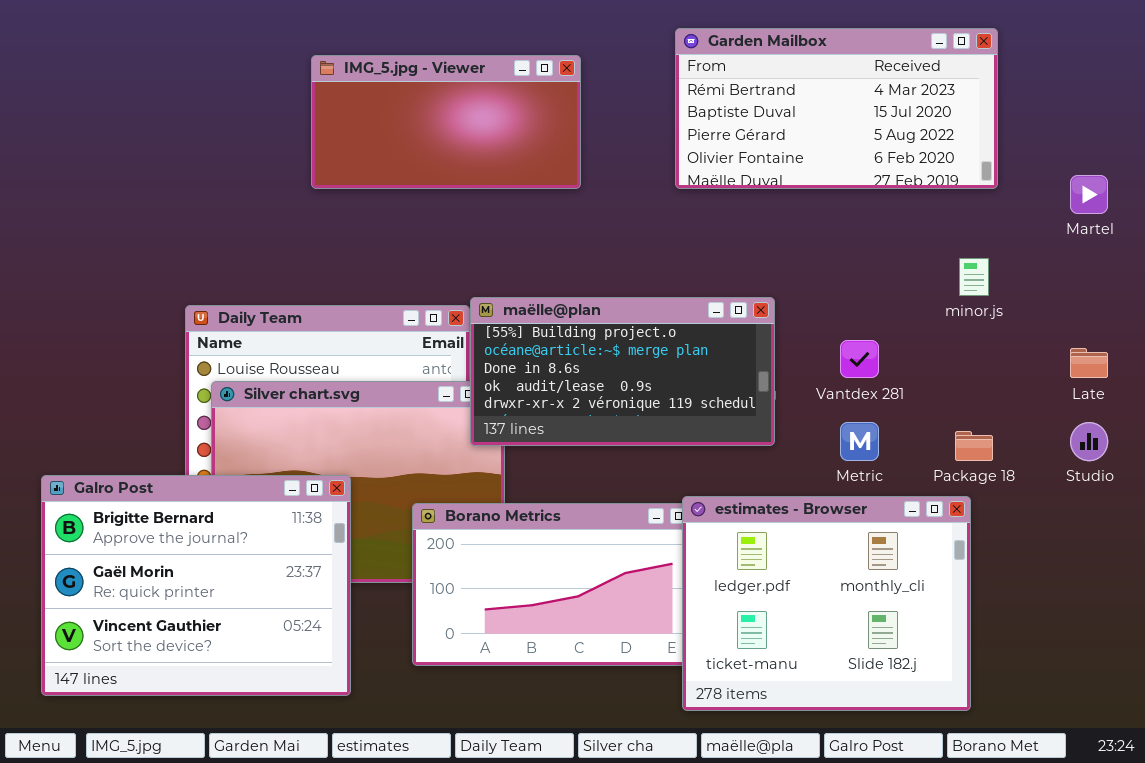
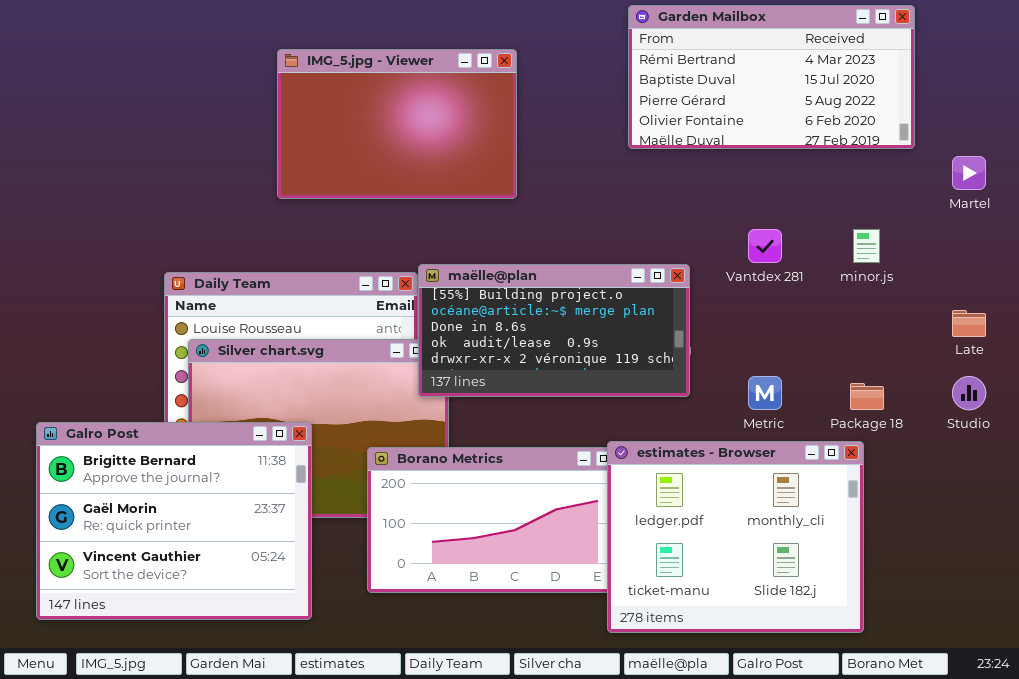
Garden Mailbox: [675,28,998,189] -> [628,5,915,149], moved
IMG_5.jpg - Viewer: [311,55,581,189] -> [277,49,517,199], resized
Vantdex 281: [840,340,879,378] -> [748,229,782,263], moved

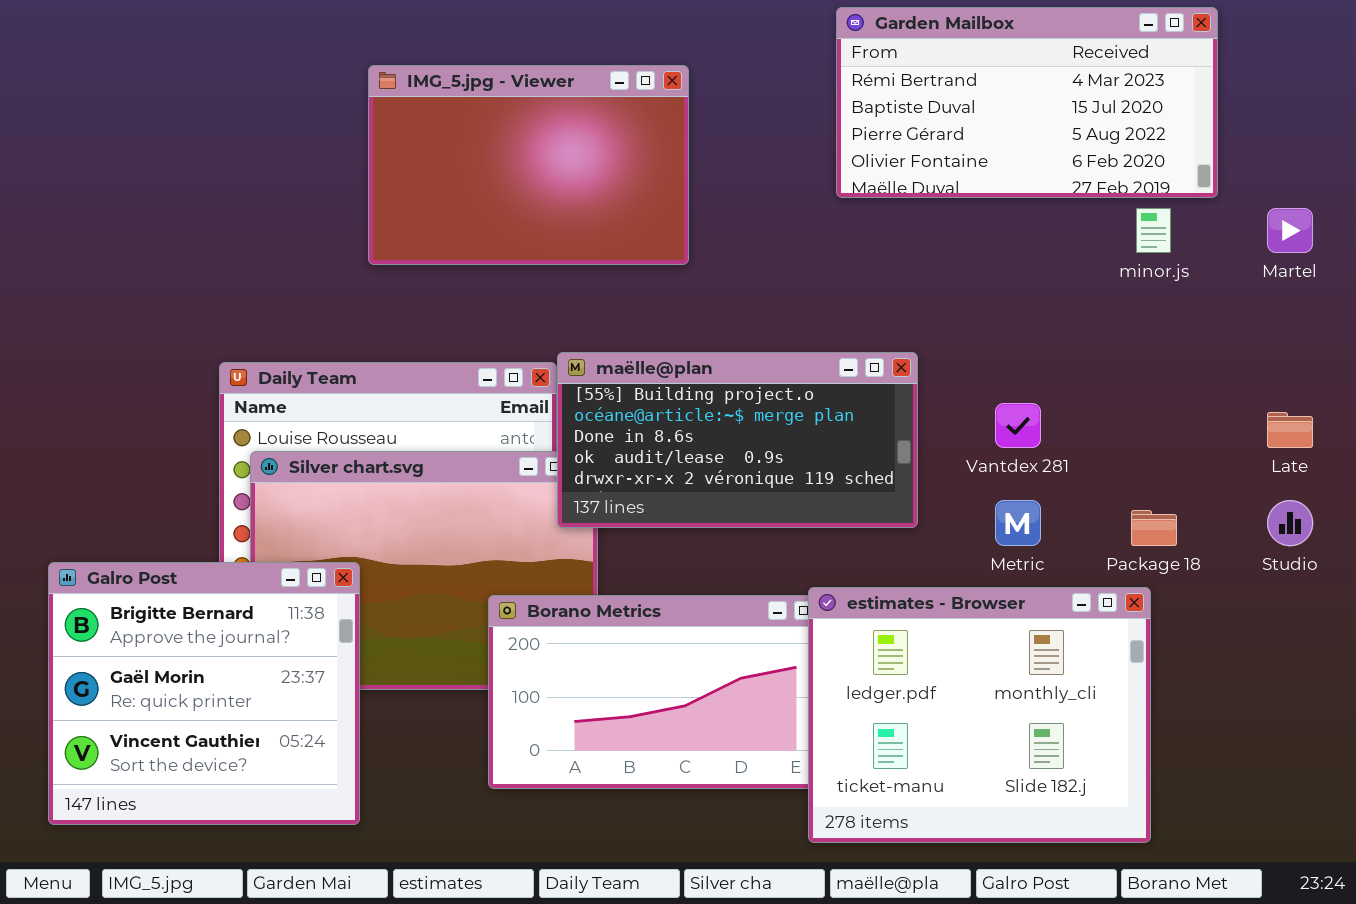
Vantdex 281: [748,229,782,263] -> [995,403,1041,448], moved
minor.js: [853,229,880,263] -> [1136,208,1171,253], moved
Galro Post: [36,422,312,620] -> [48,562,360,825], resized

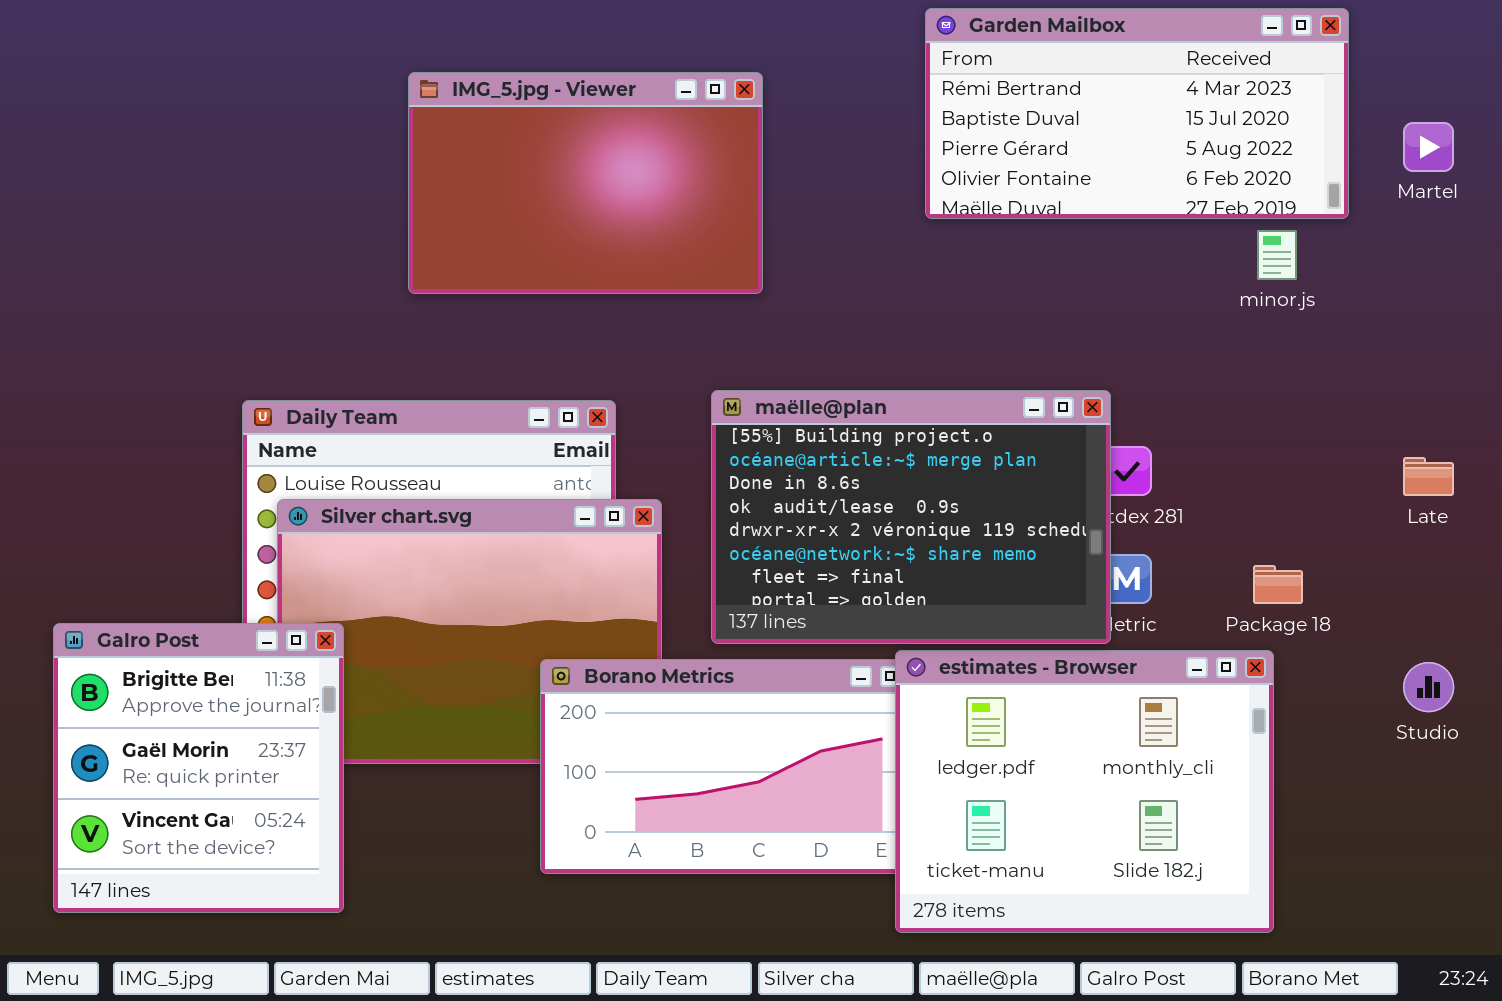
Martel: [1267,208,1313,253] -> [1403,122,1454,172], moved
maëlle@plan: [557,352,918,528] -> [711,390,1111,644], moved, resized
Studio: [1267,500,1313,546] -> [1403,662,1454,712], moved
Galro Post: [48,562,360,825] -> [53,623,344,913], resized

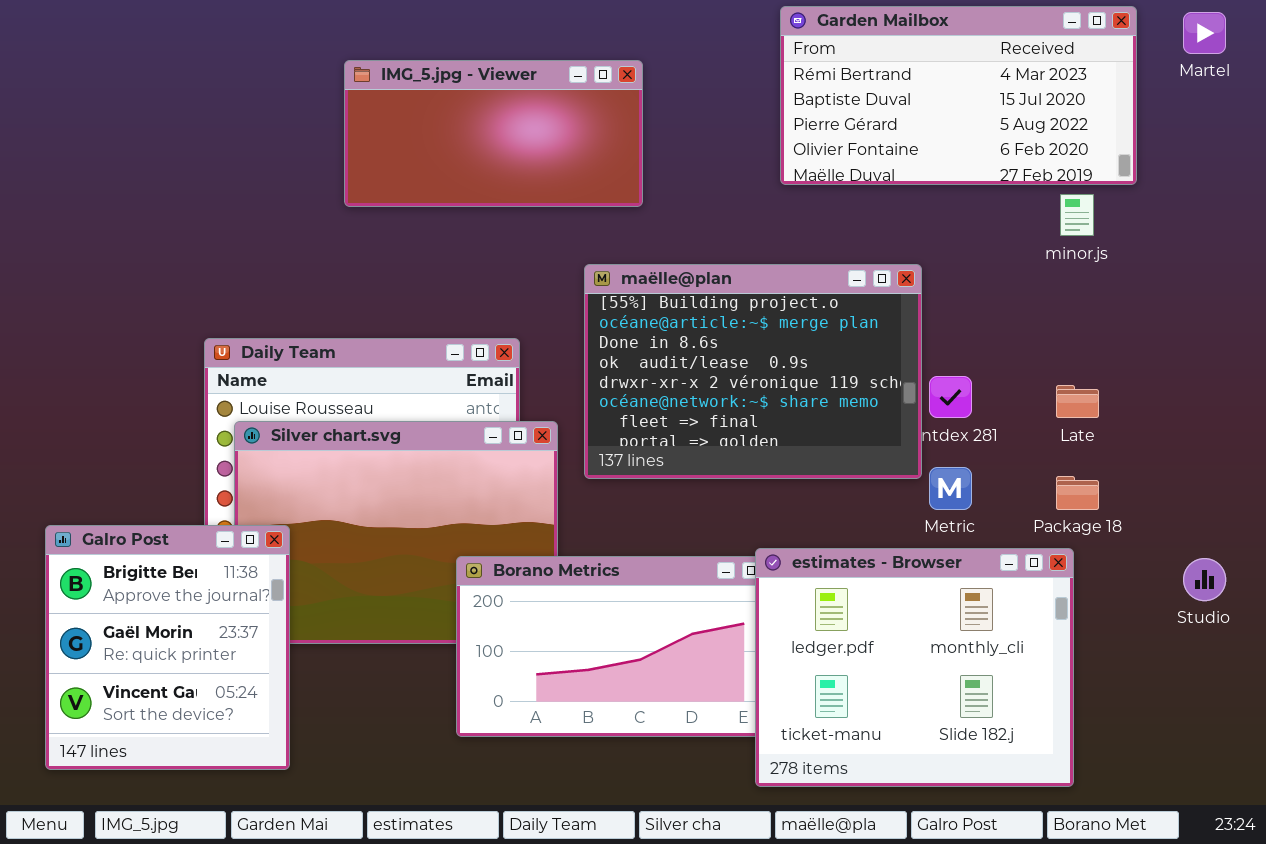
IMG_5.jpg - Viewer: [408,72,763,294] -> [344,60,643,207], resized
Martel: [1403,122,1454,172] -> [1183,12,1226,54], moved
maëlle@plan: [711,390,1111,644] -> [584,264,922,479], moved
Late: [1403,457,1454,496] -> [1056,385,1099,418], moved

